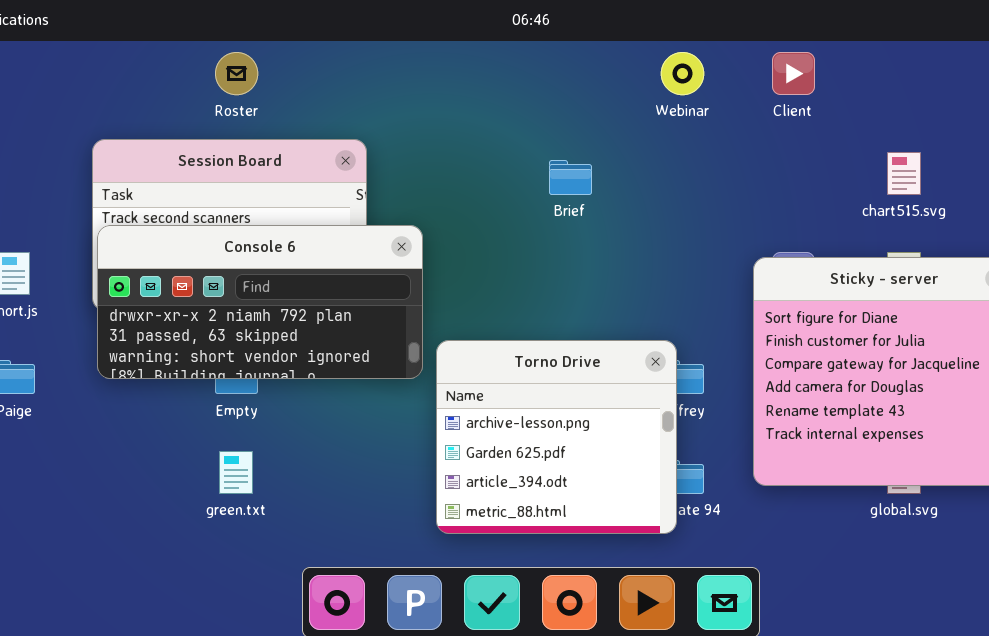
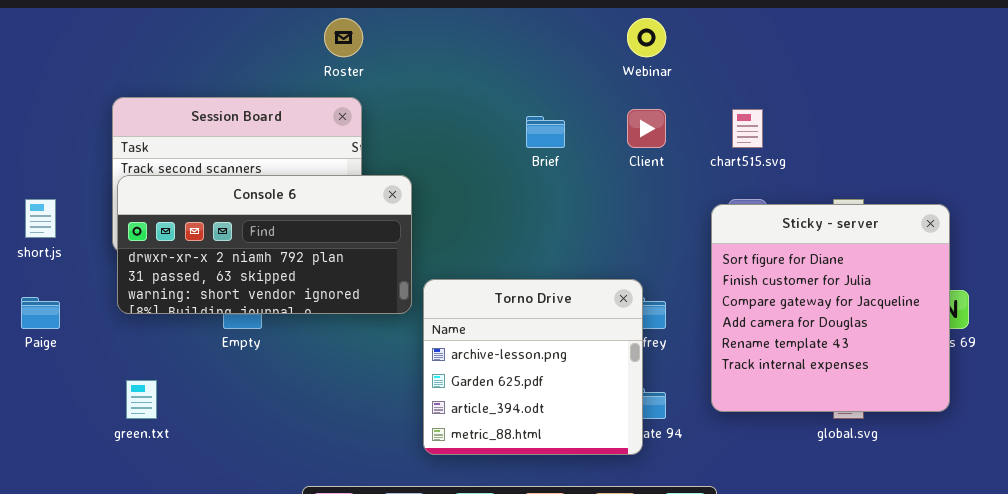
Roster: [215,52,258,95] -> [324,18,363,57], moved
Client: [772,52,815,95] -> [627,109,666,148], moved
chart515.svg: [887,152,921,195] -> [732,109,763,148], moved
green.txt: [219,451,253,494] -> [126,380,157,419], moved

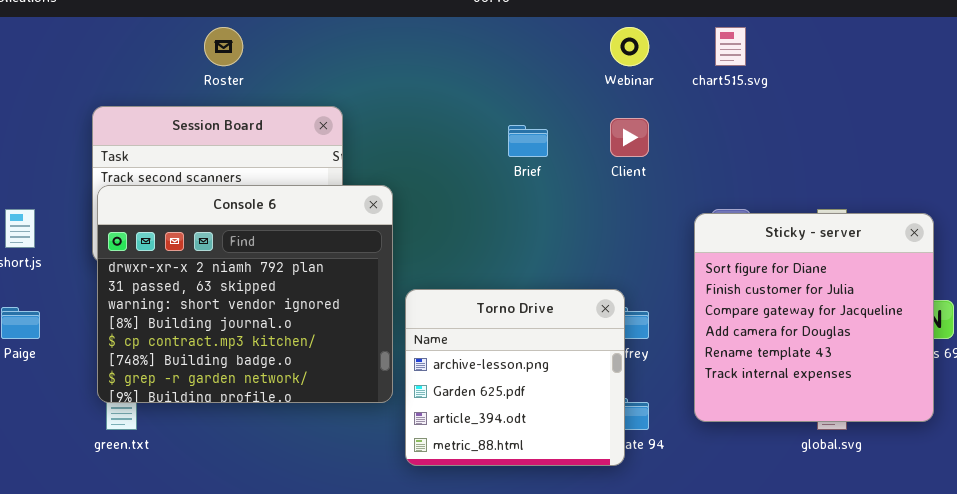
Roster: [324,18,363,57] -> [204,27,243,66], moved
chart515.svg: [732,109,763,148] -> [715,27,746,66], moved
Console 6: [117,175,412,314] -> [97,185,393,403], resized

